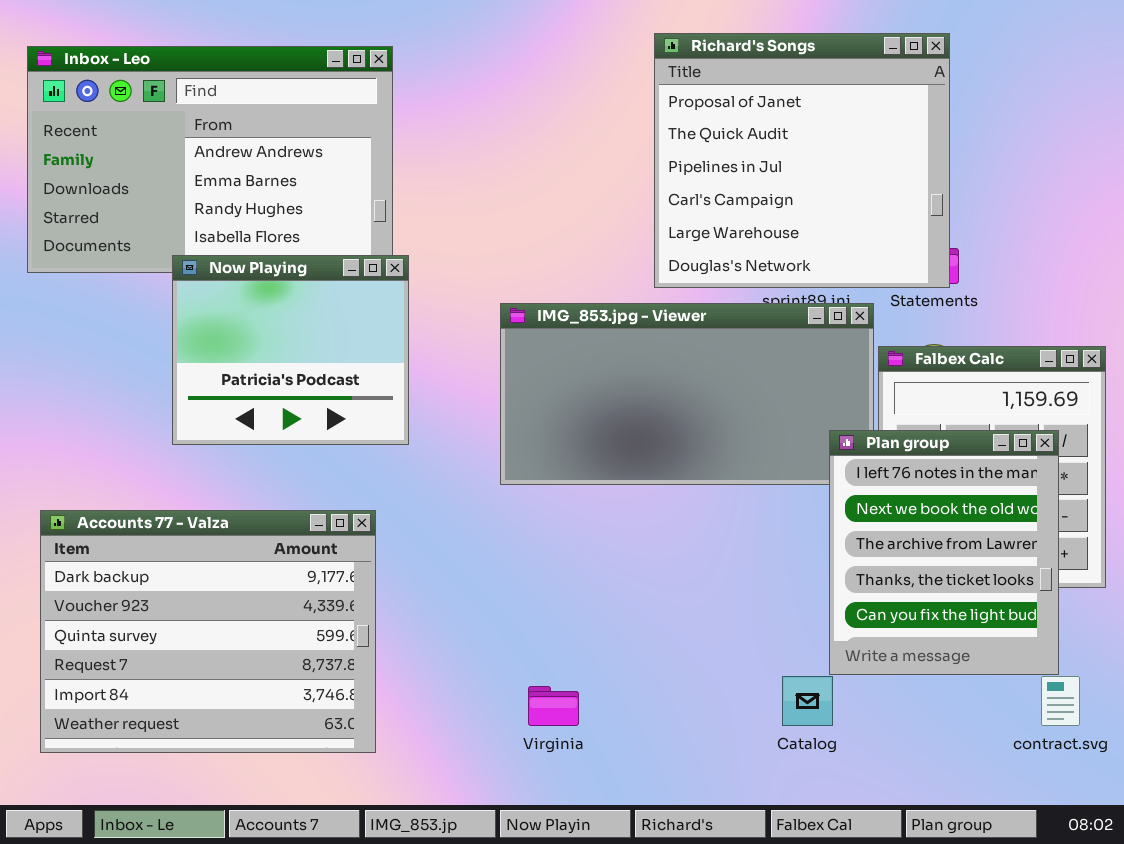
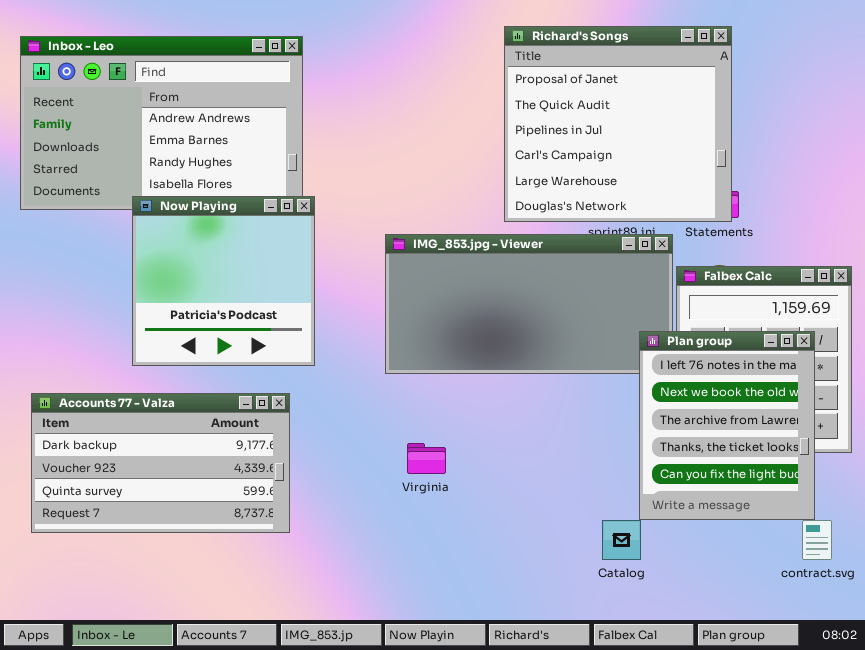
Now Playing: [172,255,409,445] -> [132,196,315,366], resized
Accounts 77 - Valza: [40,510,376,753] -> [31,393,290,533], resized
Virginia: [528,686,579,726] -> [407,443,446,474], moved

